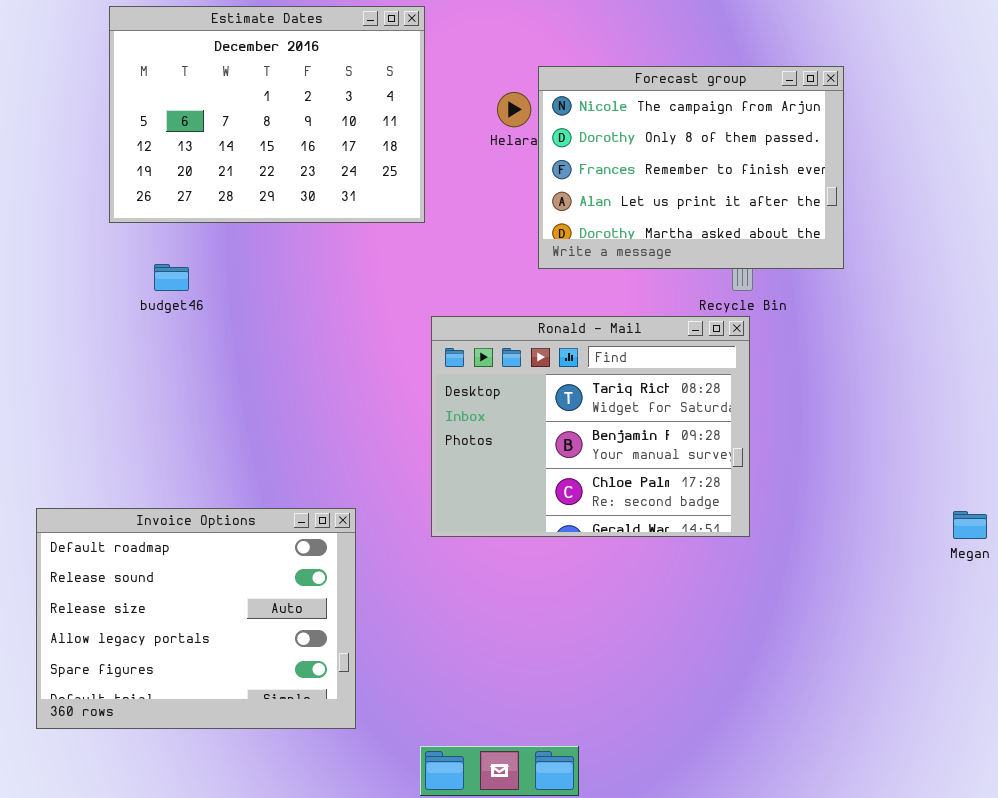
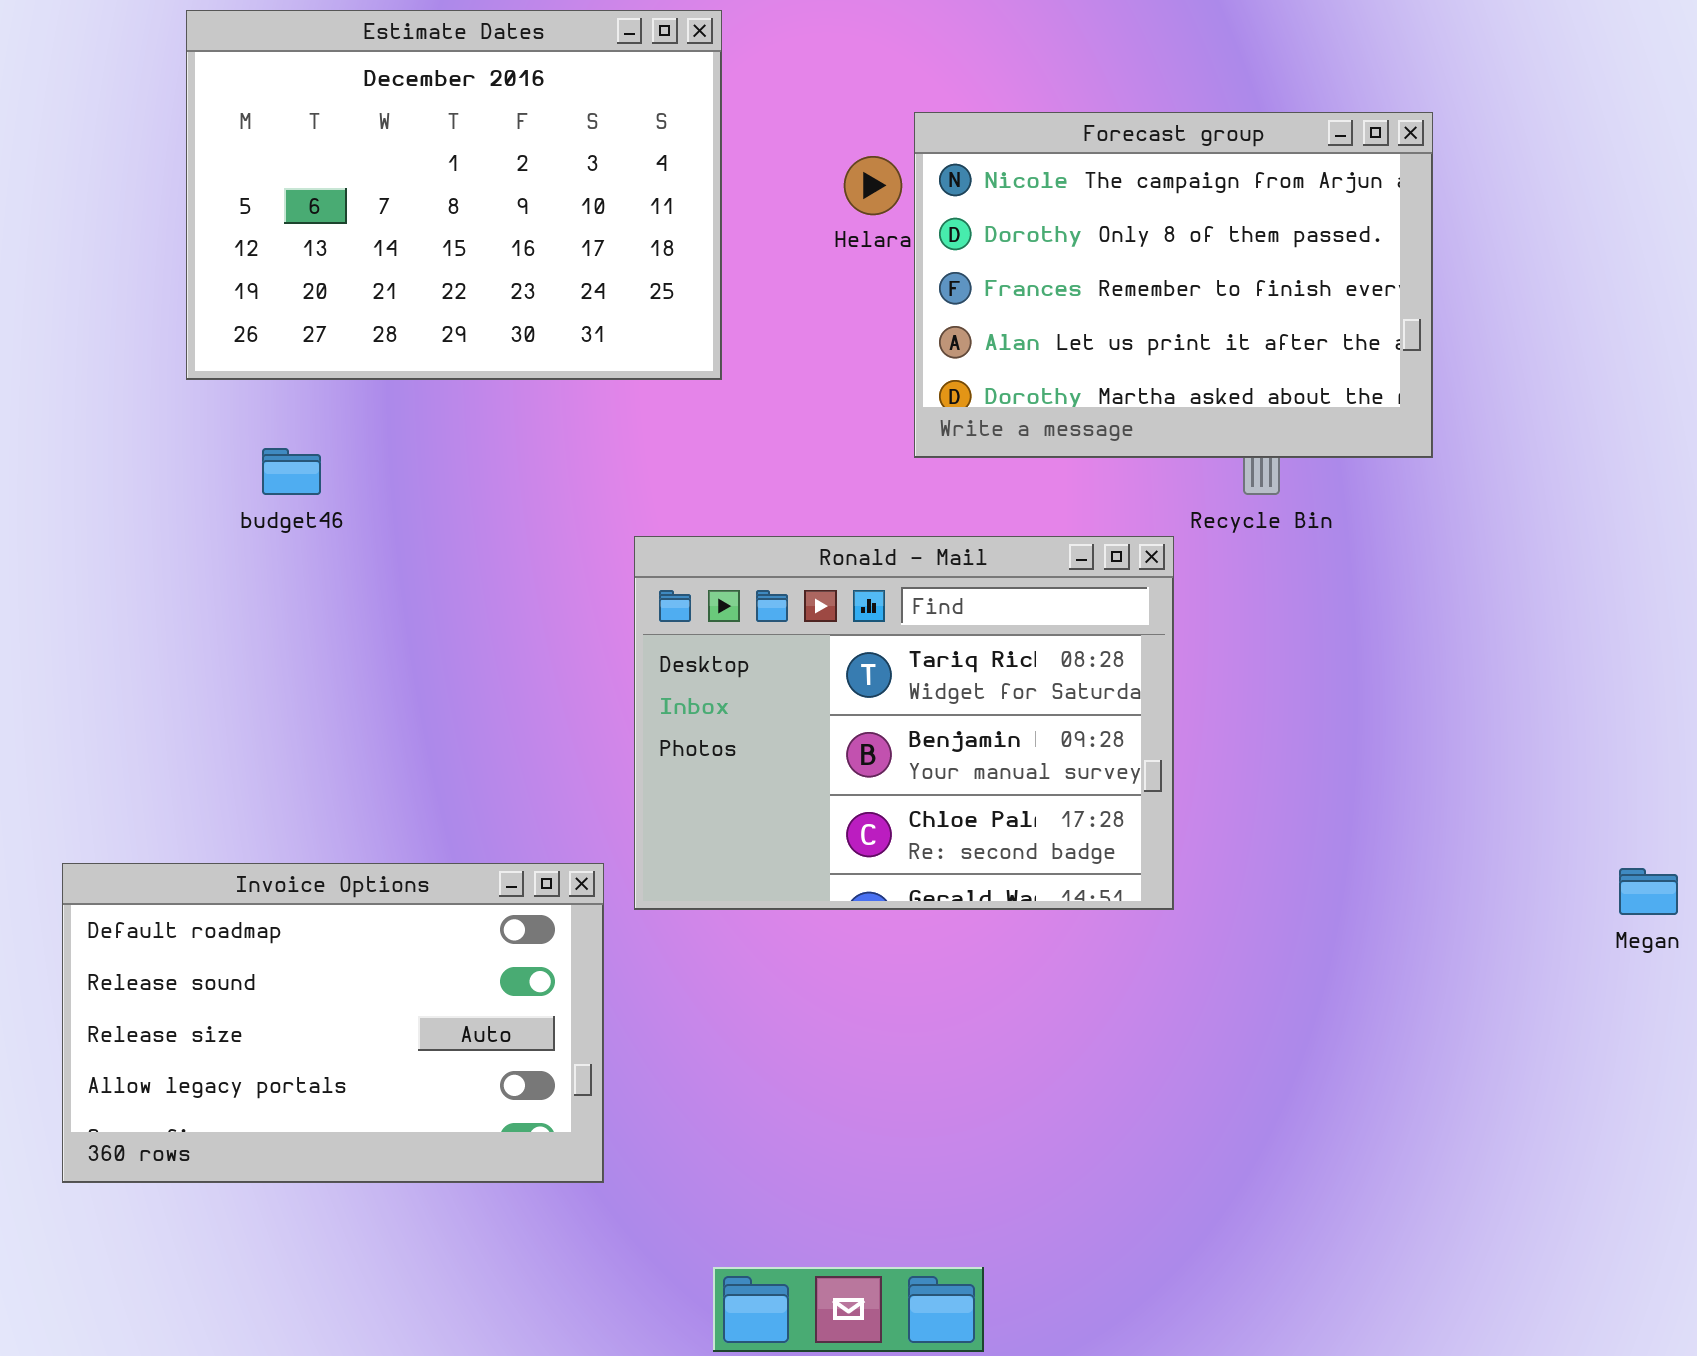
Ronald - Mail: [431,316,750,537] -> [634,536,1174,910], moved
Invoice Options: [36,508,356,729] -> [62,863,604,1183], resized

